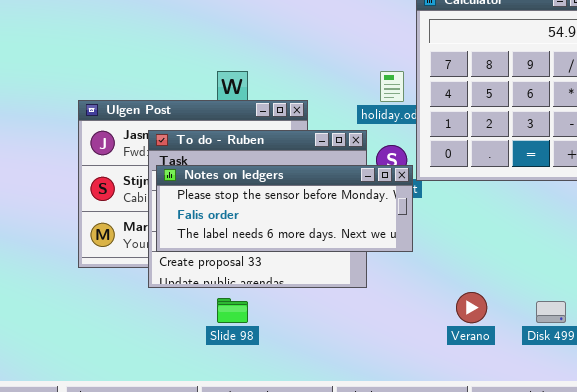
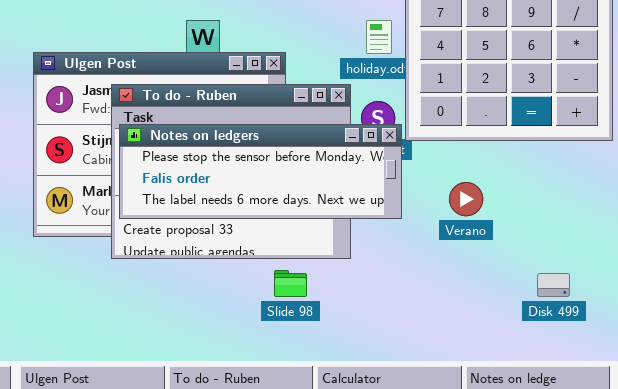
Verano: [456,292,487,323] -> [449,182,483,216], moved
Slide 98: [217,298,248,323] -> [274,270,307,297], moved

